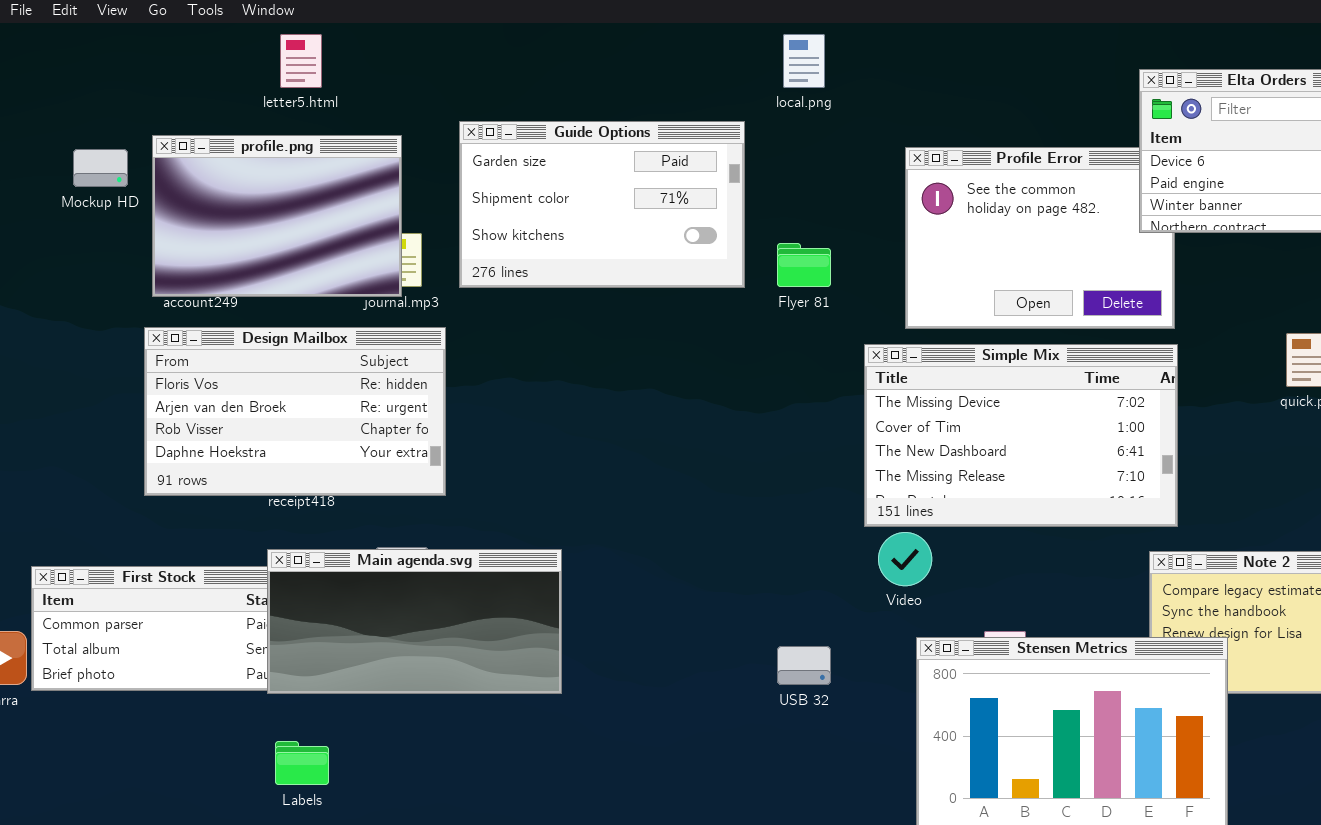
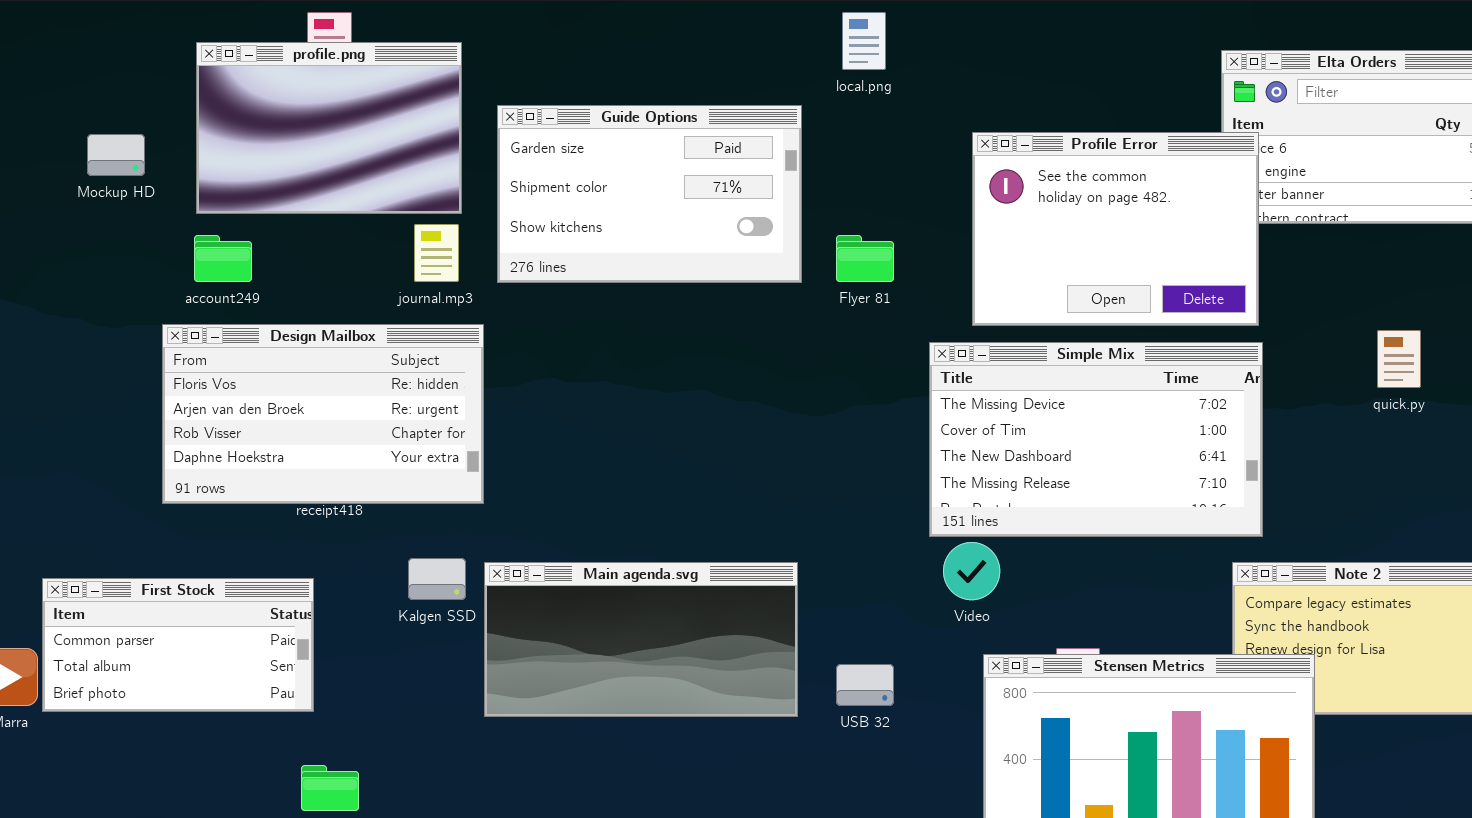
profile.png: [152,135,402,297] -> [196,42,462,214], moved
Profile Error: [905,147,1175,329] -> [972,132,1259,326], raised
Main agenda.svg: [267,549,562,694] -> [484,562,798,717], moved

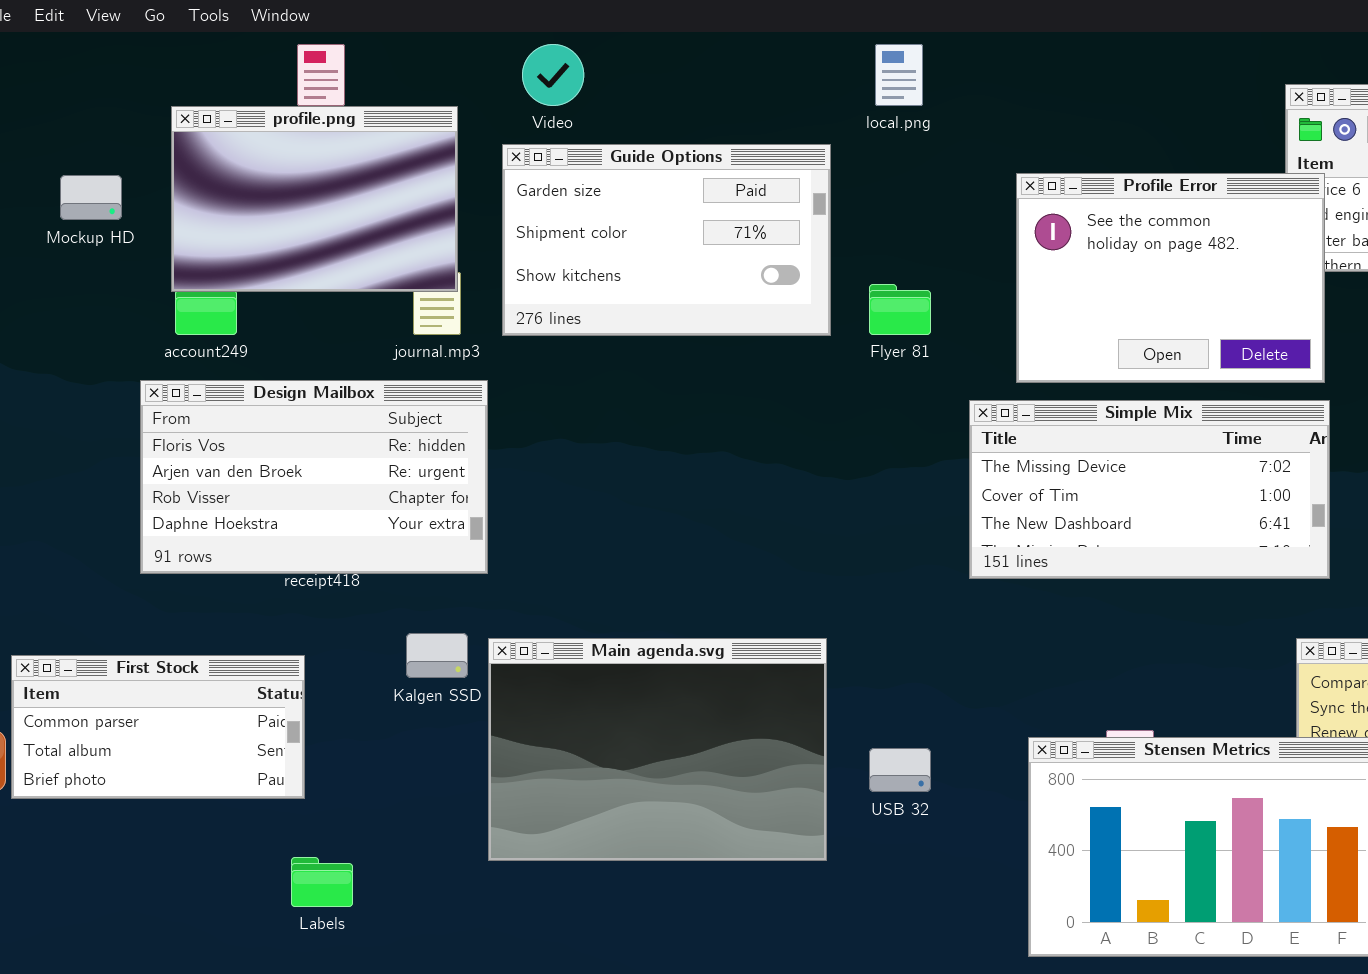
profile.png: [196,42,462,214] -> [171,106,458,292], moved
Simple Mix: [929,342,1263,537] -> [969,400,1330,579], resized
Video: [943,542,1000,600] -> [522,44,584,106], moved
Main agenda.svg: [484,562,798,717] -> [488,638,827,861], resized

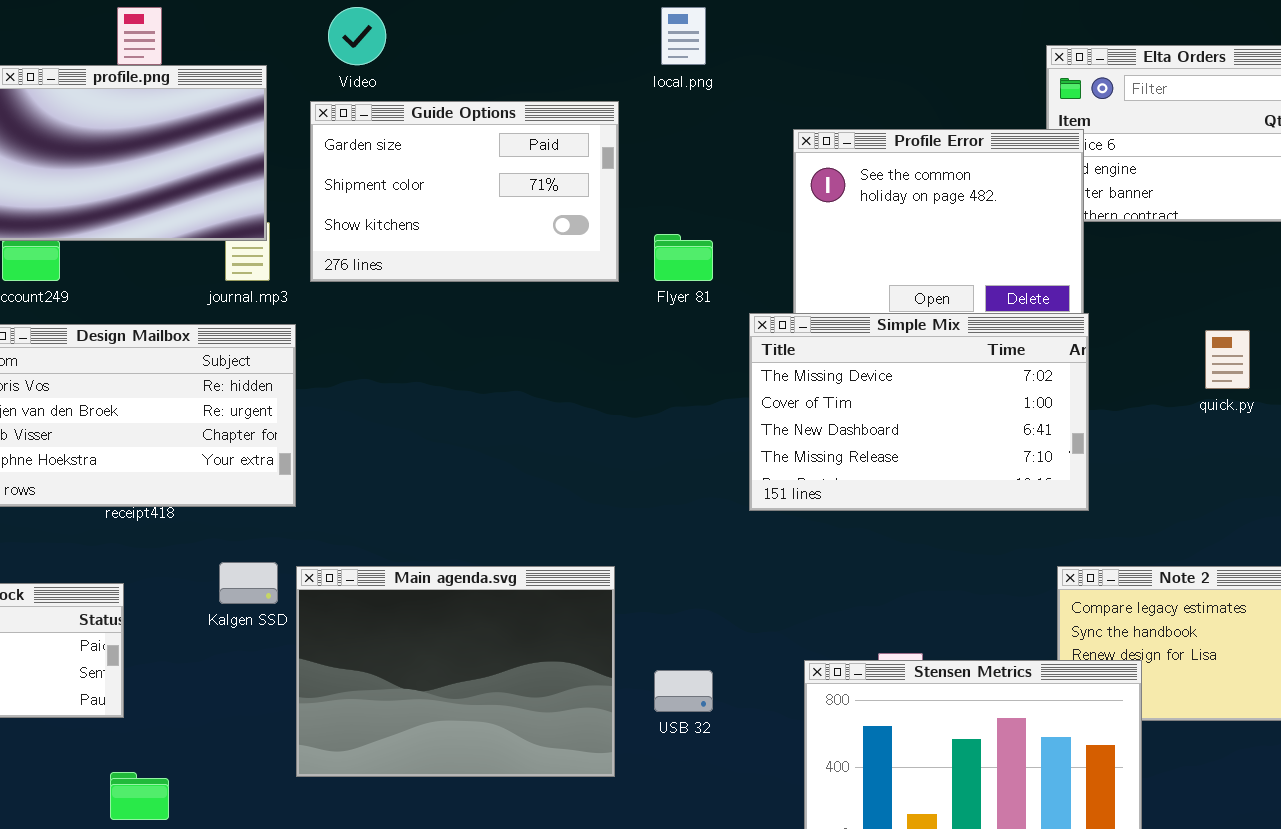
Simple Mix: [969,400,1330,579] -> [749,313,1089,511], resized

